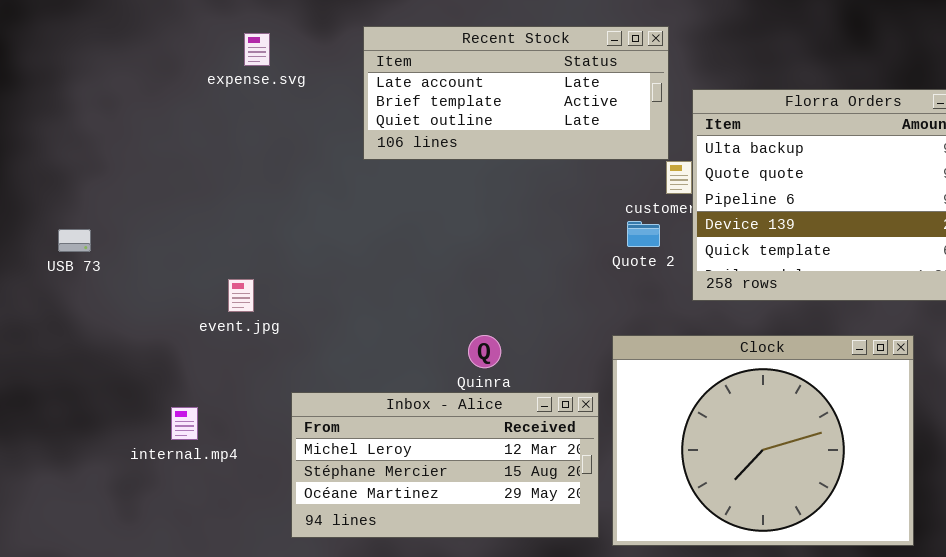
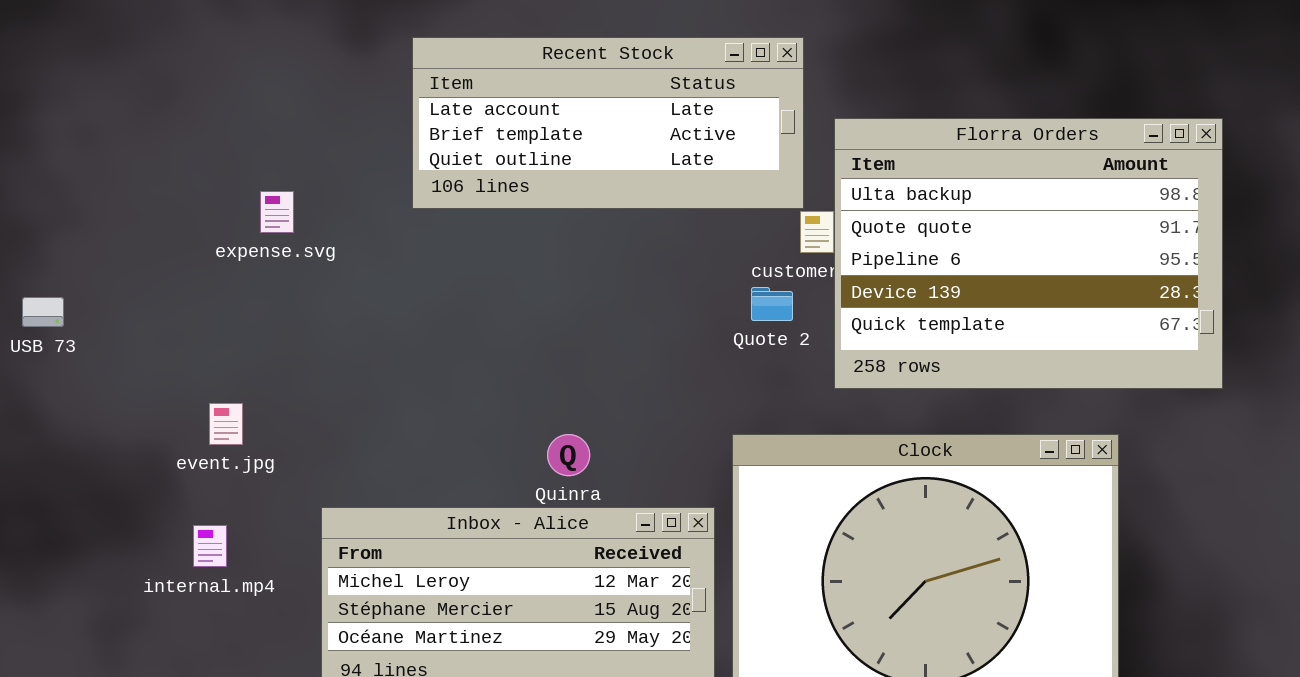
expense.svg: [244,33,270,66] -> [260,191,294,233], moved
event.jpg: [228,279,254,312] -> [209,403,243,445], moved
internal.mp4: [171,407,198,440] -> [193,525,227,567], moved

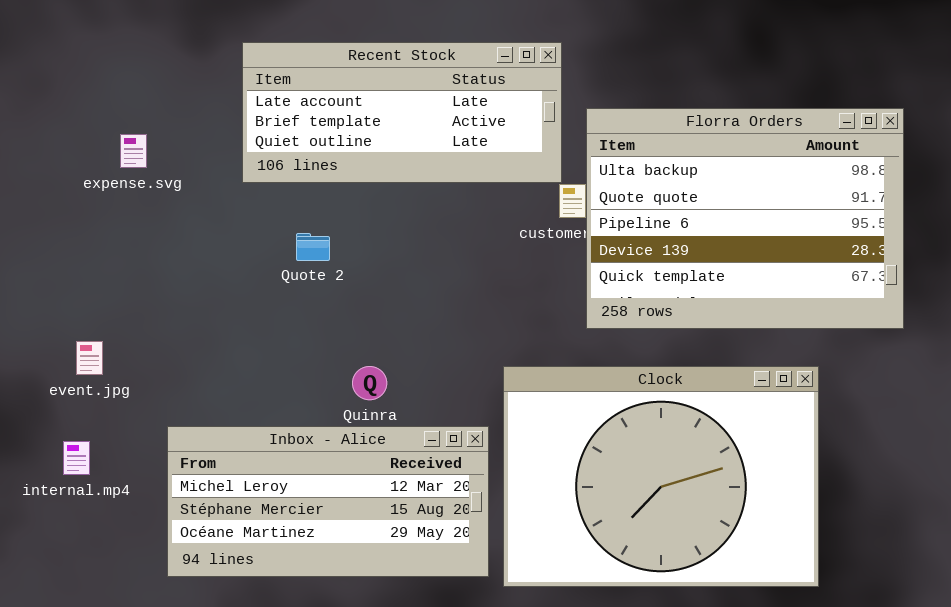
expense.svg: [260,191,294,233] -> [120,134,147,168], moved
Quote 2: [751,287,793,321] -> [296,233,330,261], moved

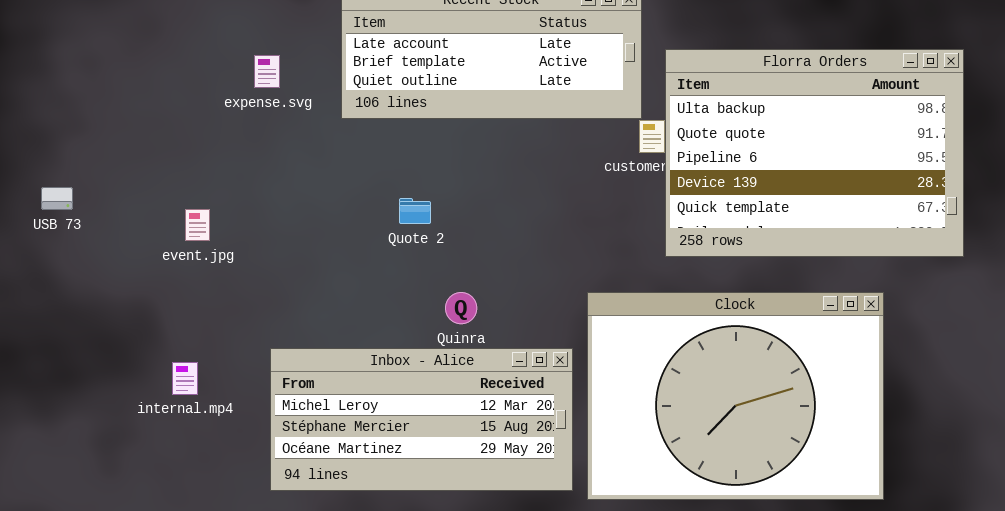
expense.svg: [120,134,147,168] -> [254,55,280,88], moved
Quote 2: [296,233,330,261] -> [399,198,431,224], moved
event.jpg: [76,341,103,375] -> [185,209,210,241], moved

